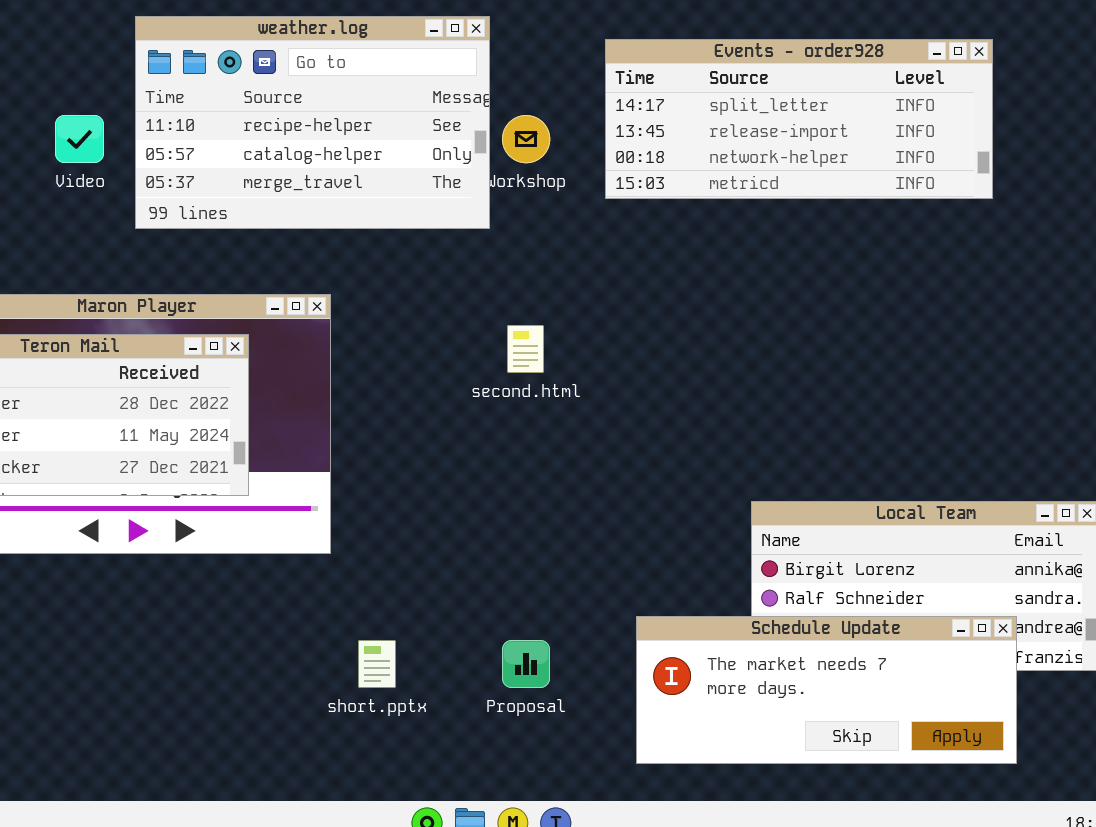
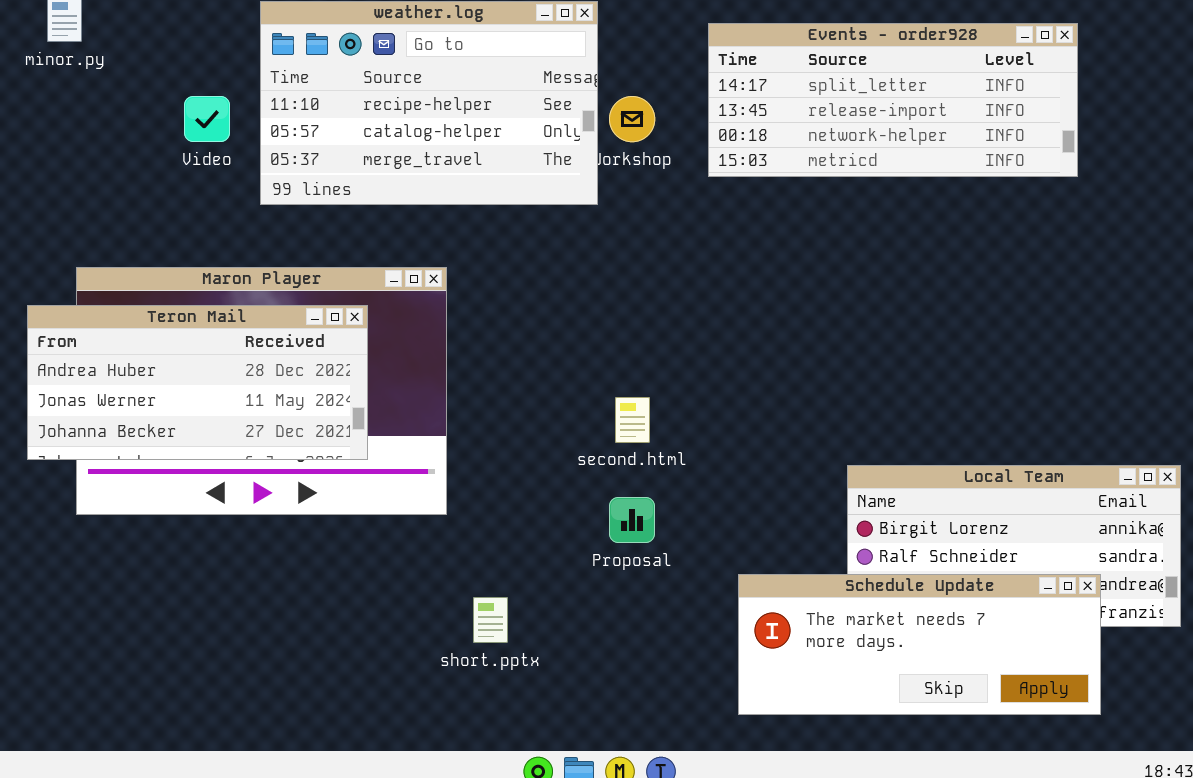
second.html: [507,325,544,373] -> [615,397,650,443], moved
Proposal: [502,640,550,688] -> [609,497,655,543], moved

